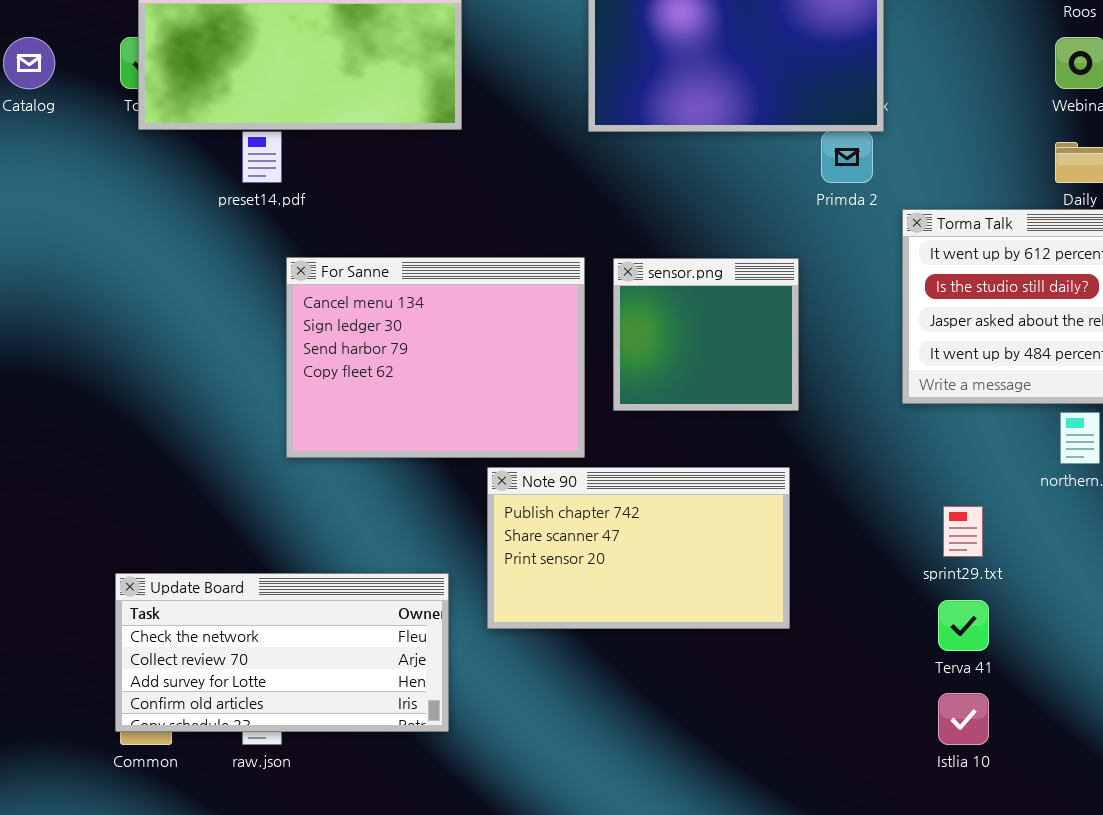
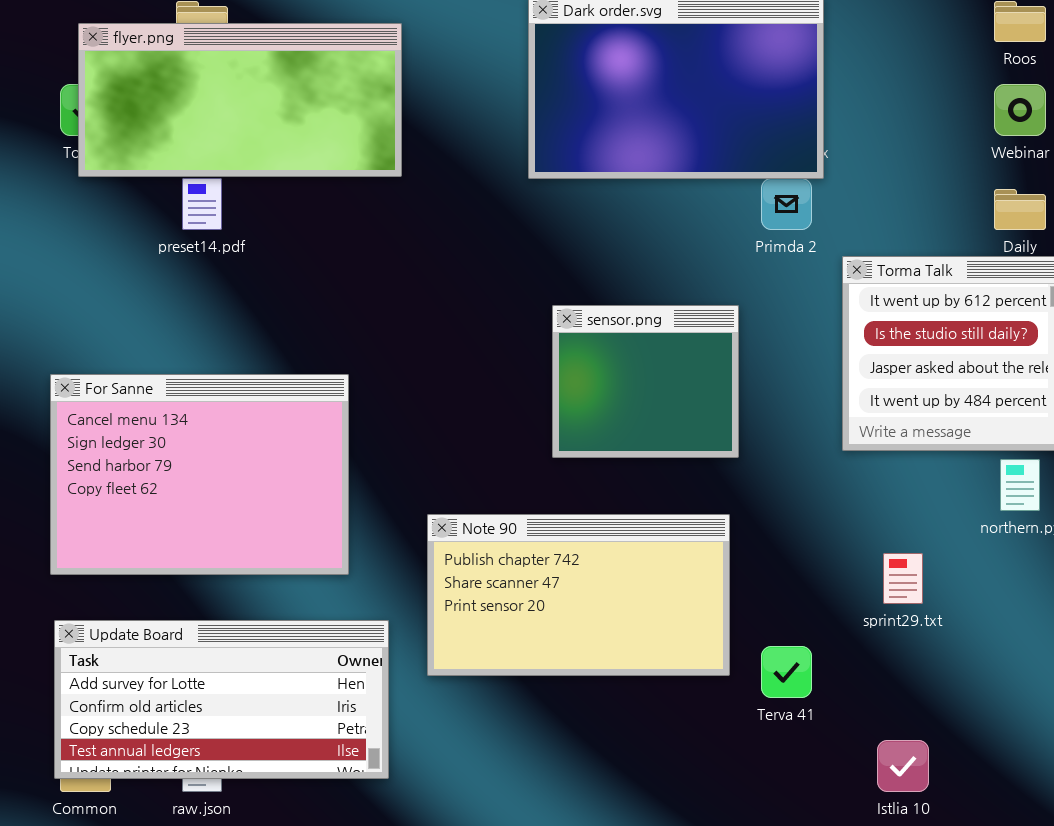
For Sanne: [286,257,585,458] -> [50,374,349,575], moved
Update Board: [115,573,449,732] -> [54,620,389,779], scrolled down 2 rows
Terva 41: [938,600,989,651] -> [761,646,812,698], moved

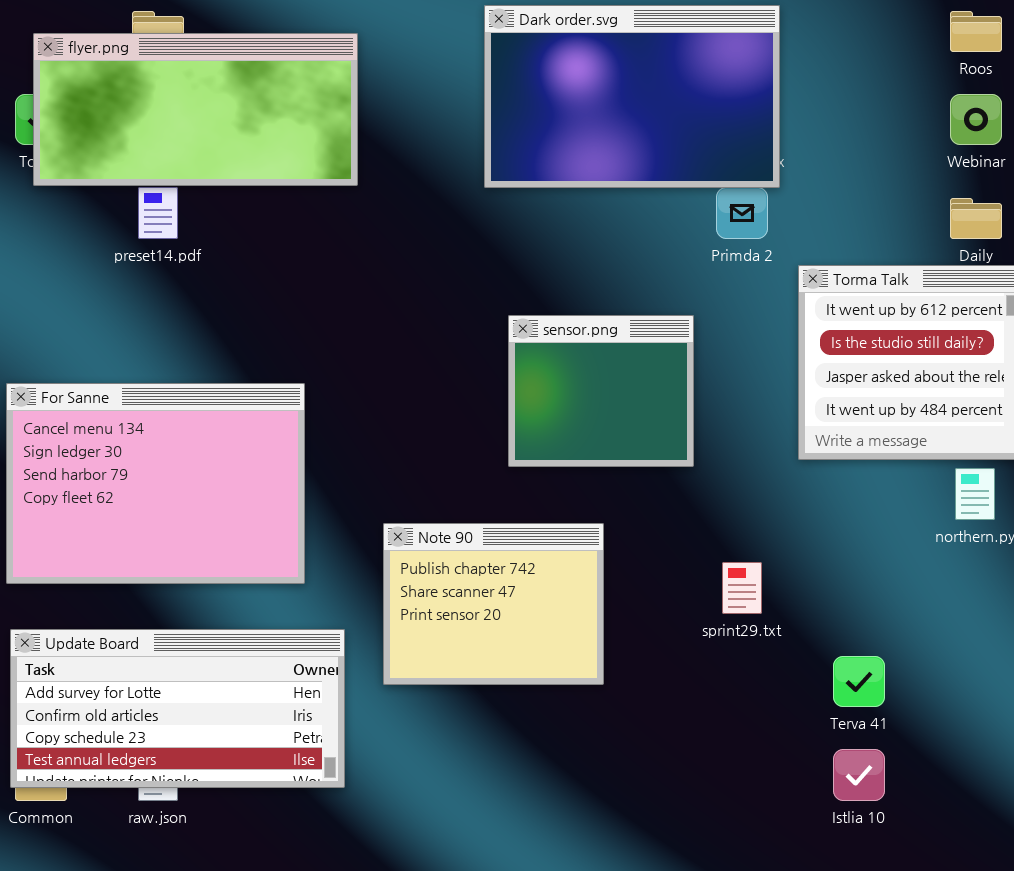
Note 90: [427,514,730,676] -> [383,523,604,685], resized
sprint29.txt: [883,553,923,604] -> [722,562,762,614], moved
Terva 41: [761,646,812,698] -> [833,656,885,707], moved

